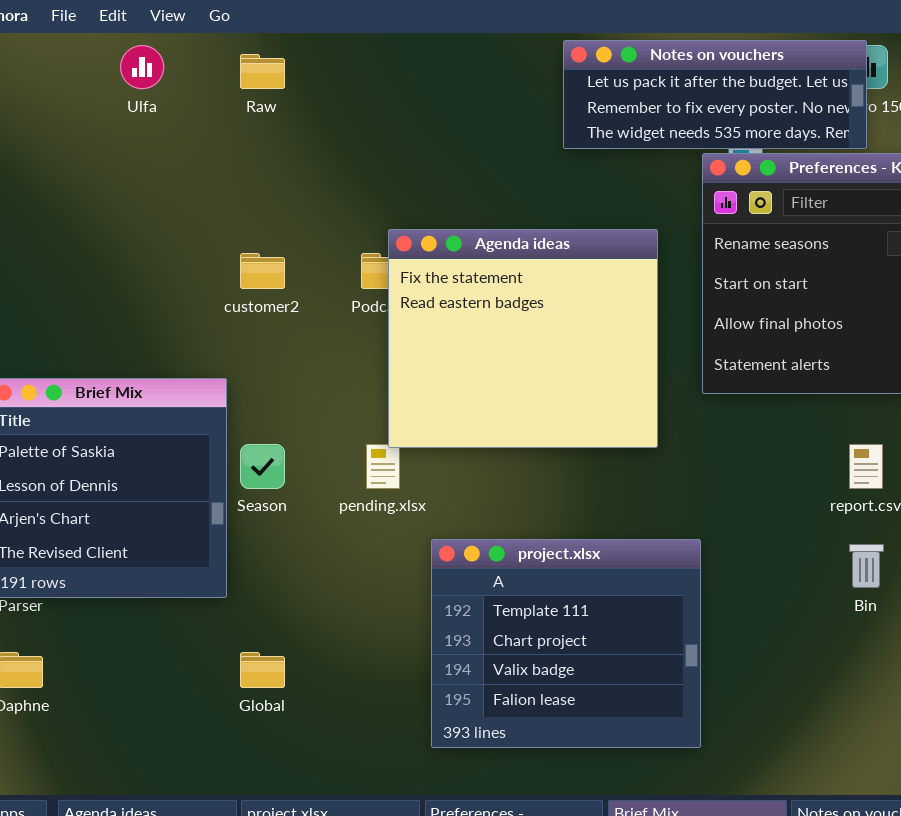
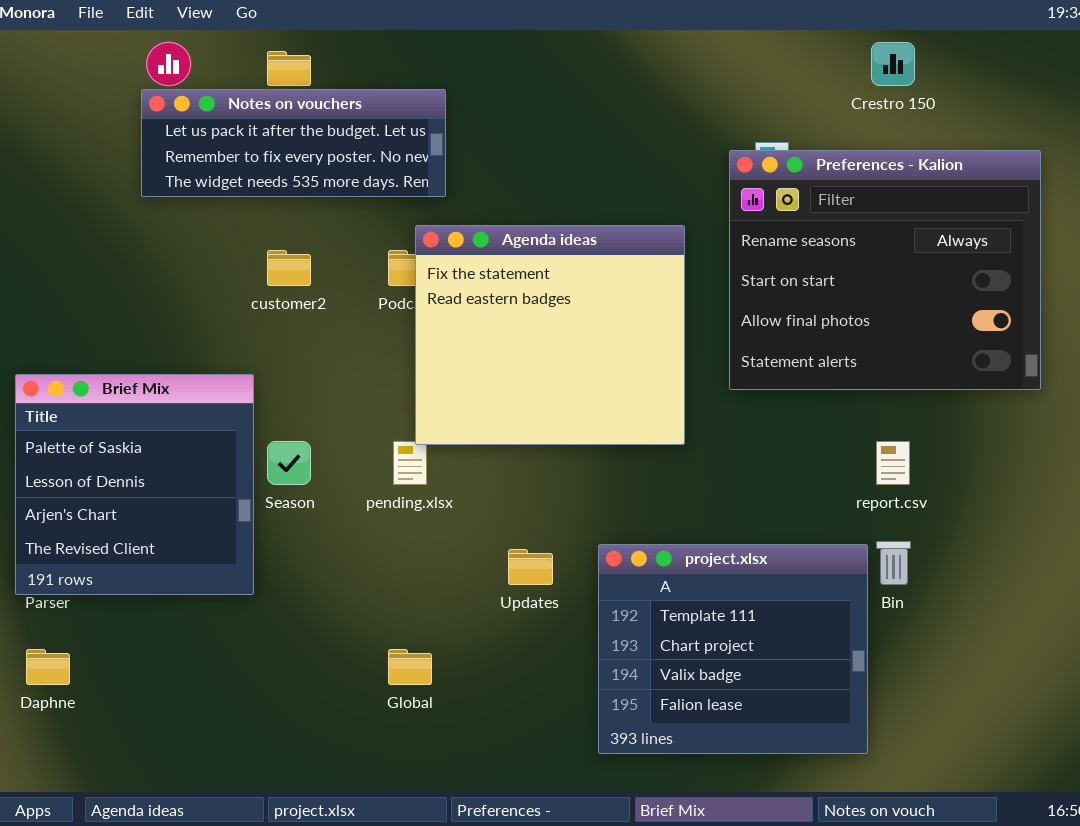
Notes on vouchers: [563,40,867,149] -> [141,89,446,197], moved
project.xlsx: [431,539,701,748] -> [598,544,868,754], moved
Global: [240,652,285,688] -> [388,649,432,685], moved

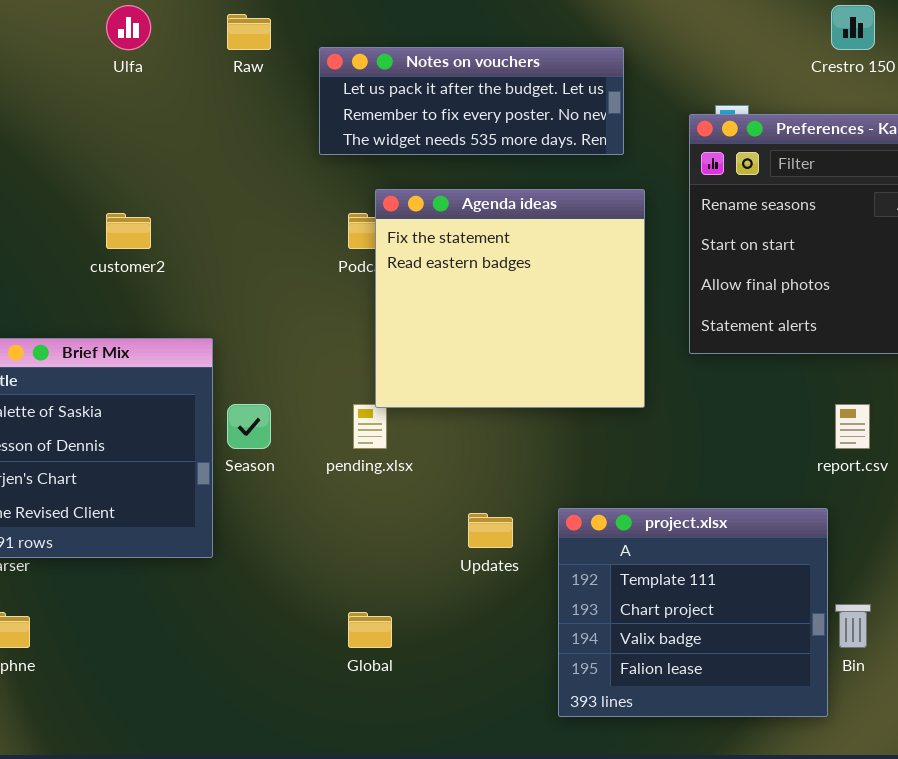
Notes on vouchers: [141,89,446,197] -> [319,47,624,155], moved
customer2: [267,250,311,286] -> [106,213,151,249], moved
Bin: [876,541,911,585] -> [835,604,871,648], moved

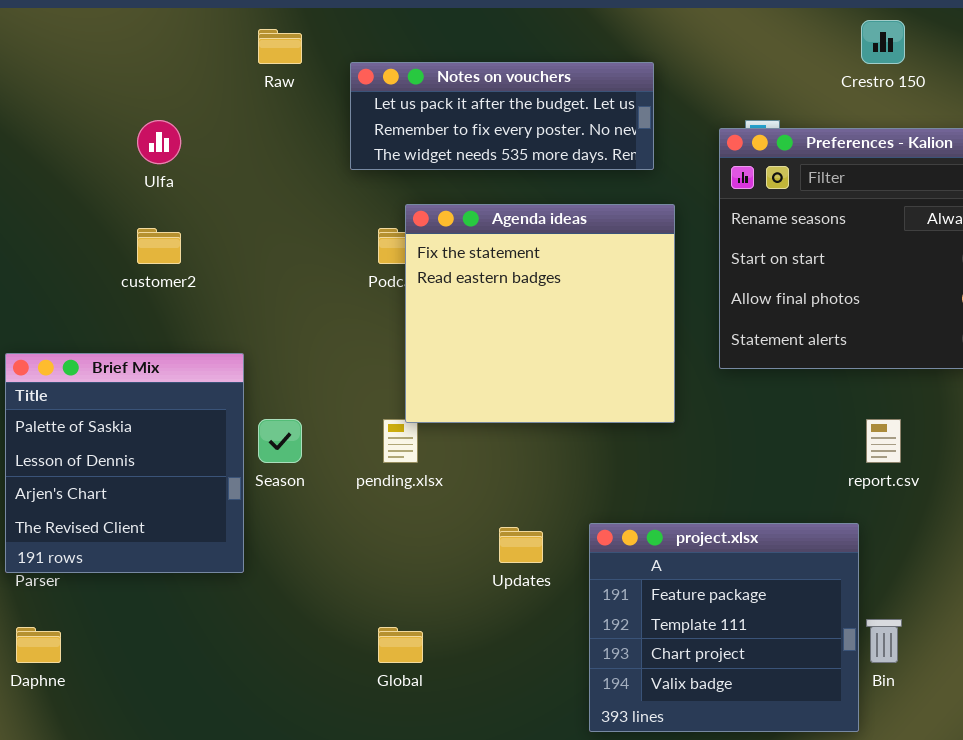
Ulfa: [106,5,151,50] -> [137,120,181,164], moved
project.xlsx: [558,508,828,717] -> [589,523,859,732], scrolled up 1 row

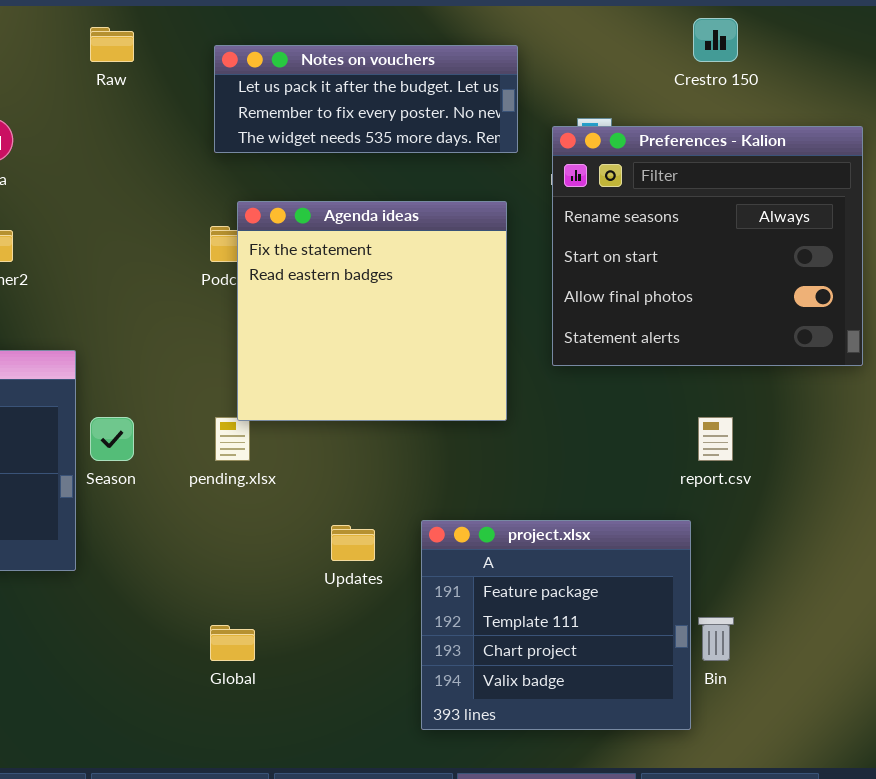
Notes on vouchers: [350,62,654,170] -> [214,45,518,153], moved

